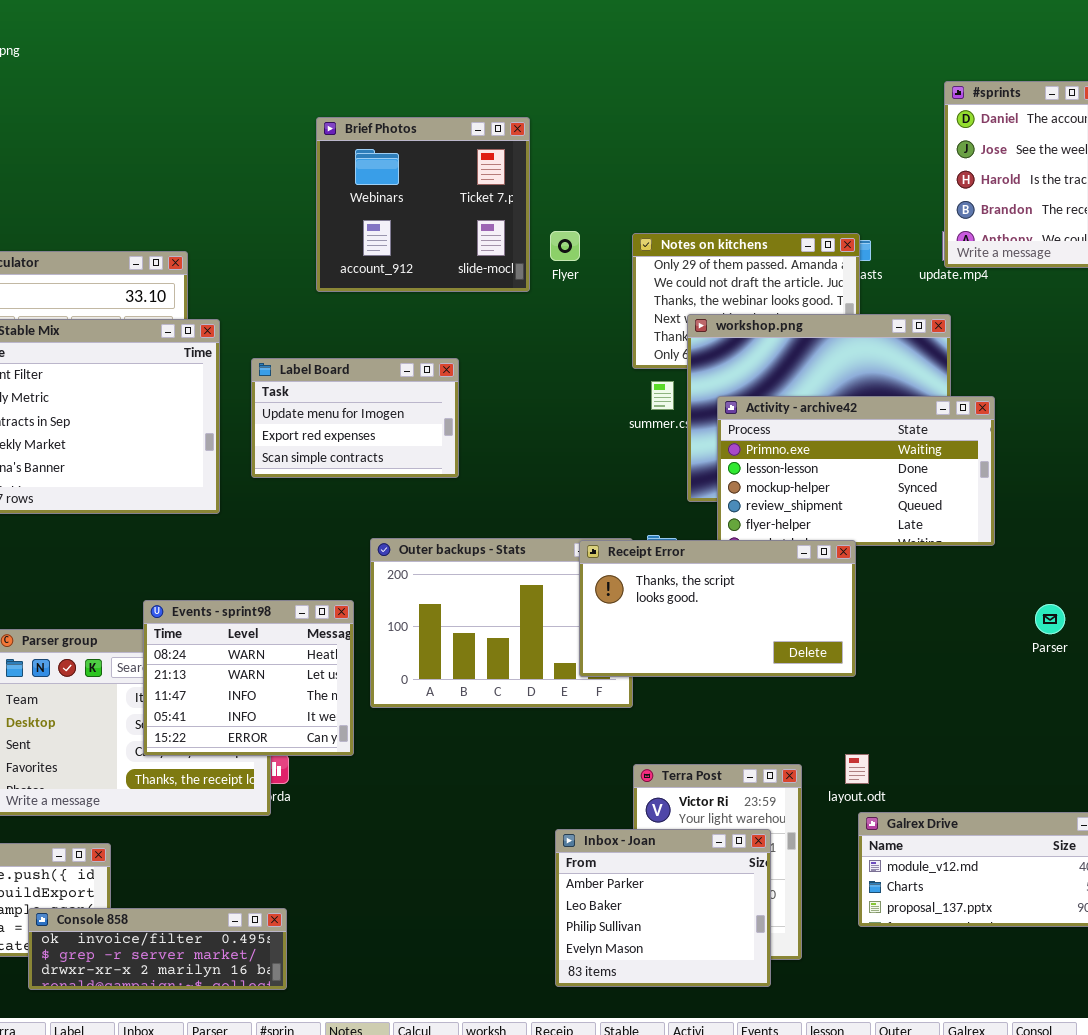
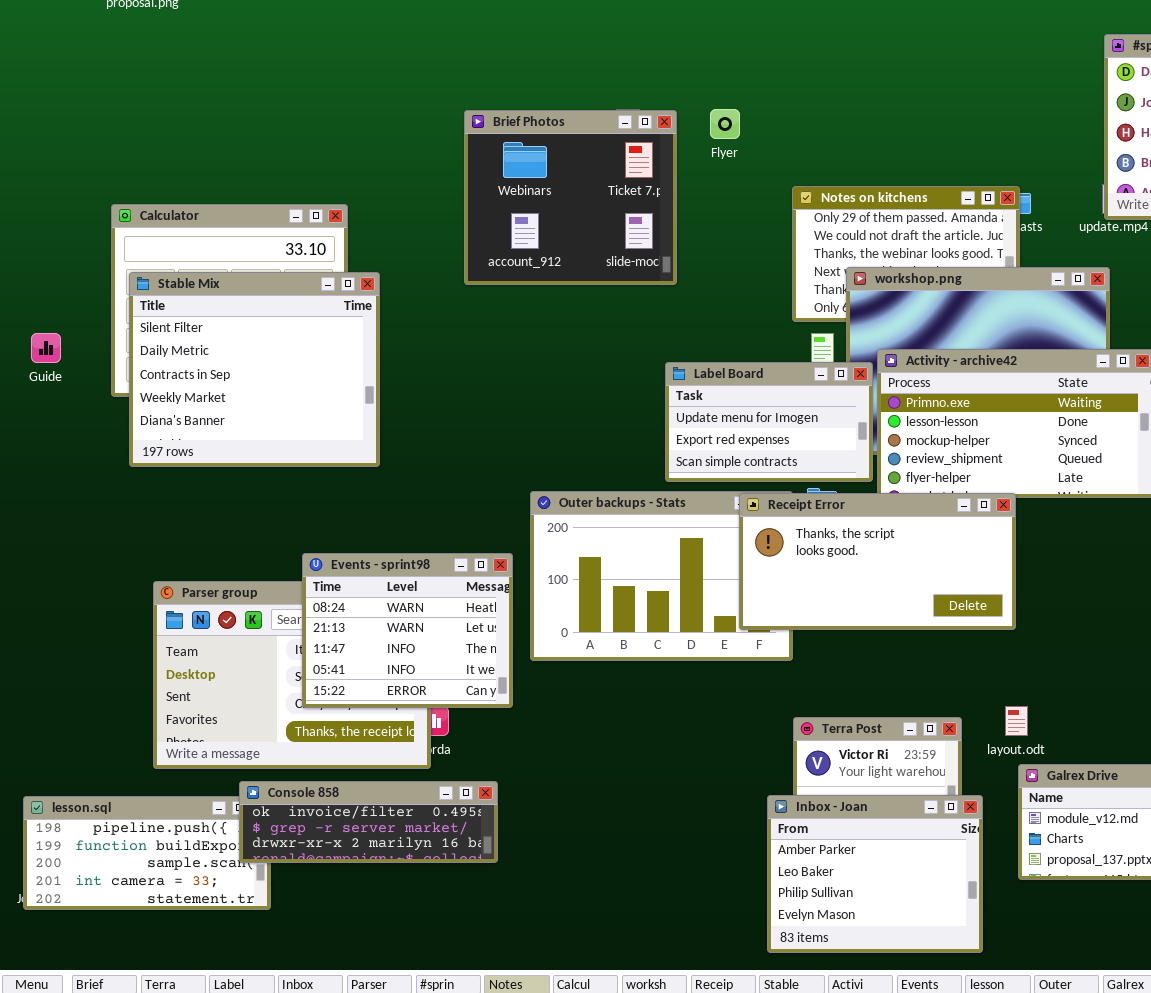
Brief Photos: [316,117,530,292] -> [464,110,677,285], moved
Flyer: [550,231,580,261] -> [710,109,740,139], moved
Label Board: [251,358,459,478] -> [665,362,873,482], moved
Inbox - Joan: [555,829,771,987] -> [767,795,983,953], moved
Console 858: [28,908,287,990] -> [239,781,498,863], moved

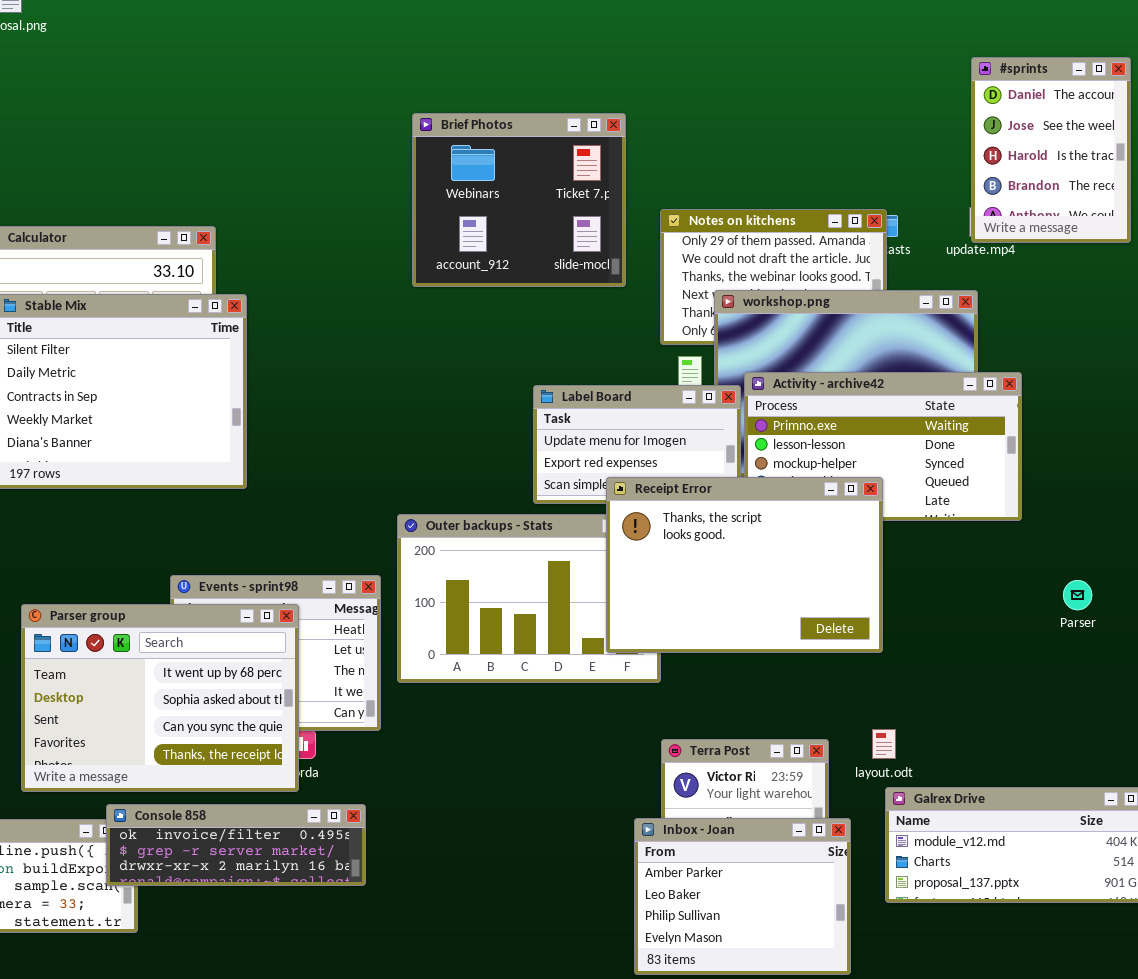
Brief Photos: [464,110,677,285] -> [412,113,626,287], moved
Receipt Error: [739,493,1016,630] -> [606,477,883,653], resized
Parser group: [153,581,431,769] -> [21,604,299,792], raised

